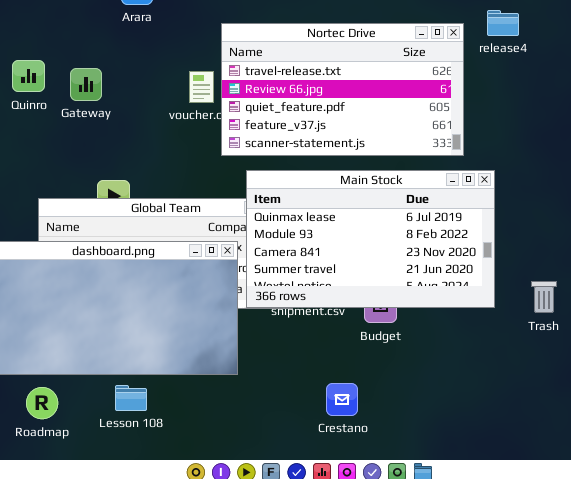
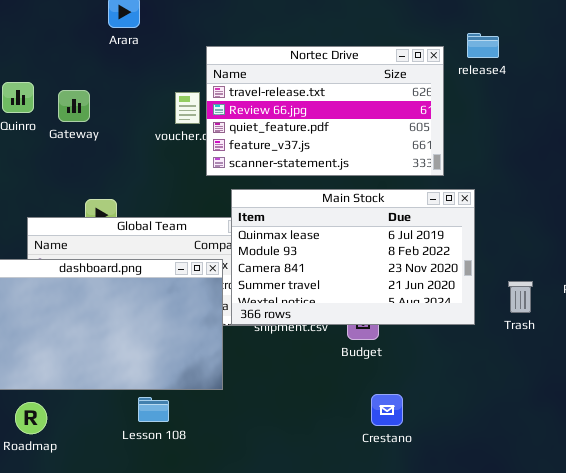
Trash: [531,281,557,313] -> [508,281,533,313], moved
Crestano: [326,383,358,416] -> [371,394,403,426], moved
Lesson 108: [115,385,147,411] -> [138,397,169,422], moved

